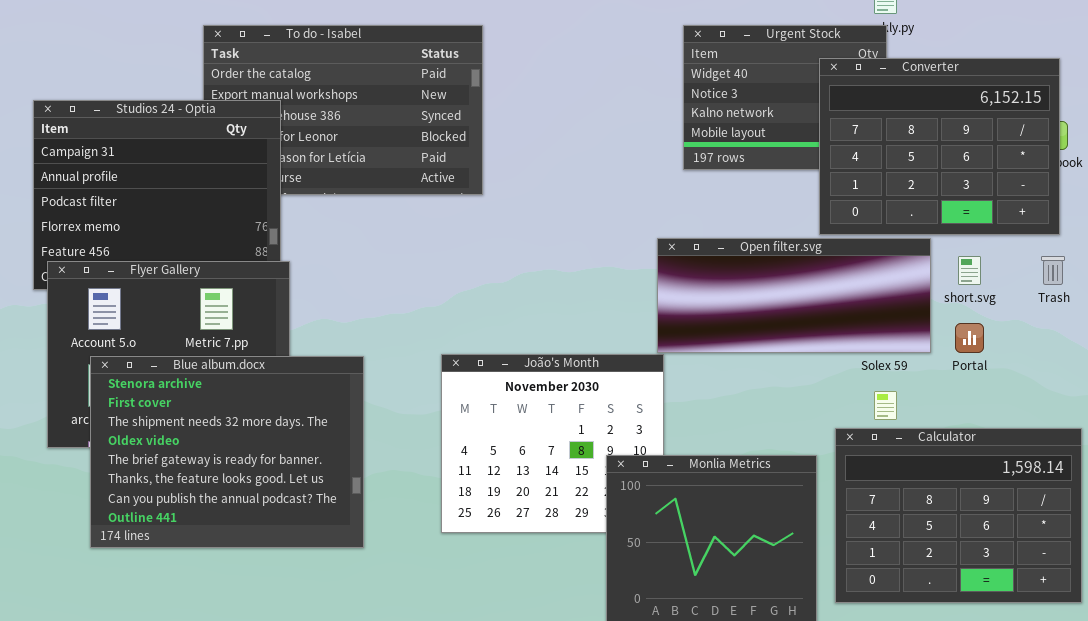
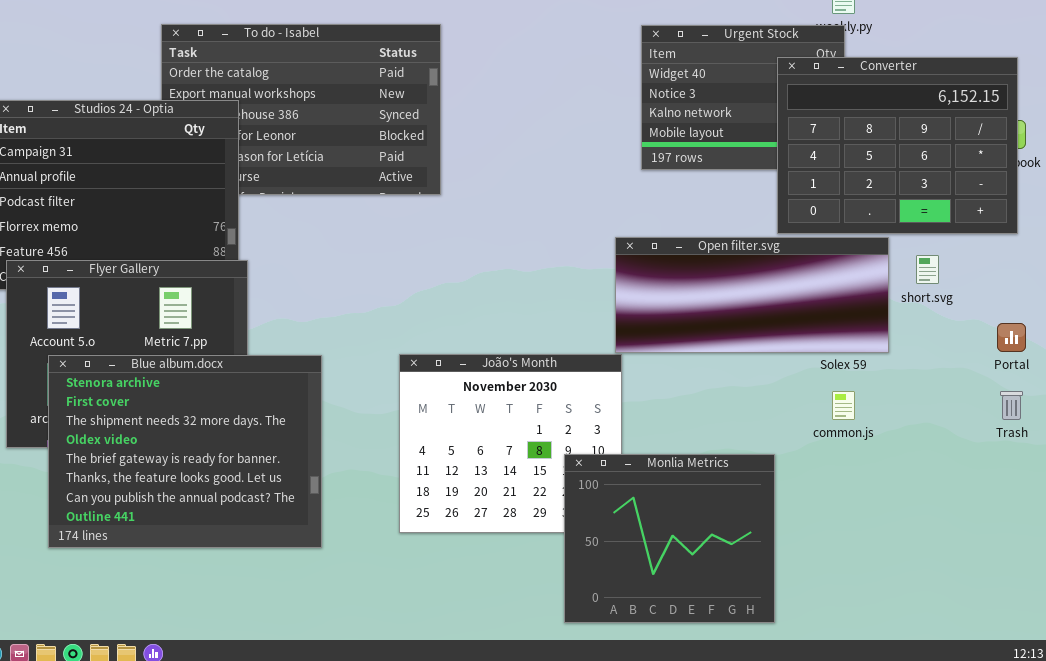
Trash: [1041,256,1065,285] -> [1000,391,1023,420], moved
Portal: [955,323,984,353] -> [997,323,1026,352], moved
Calculator: [835,428,1082,603] -> none, closed

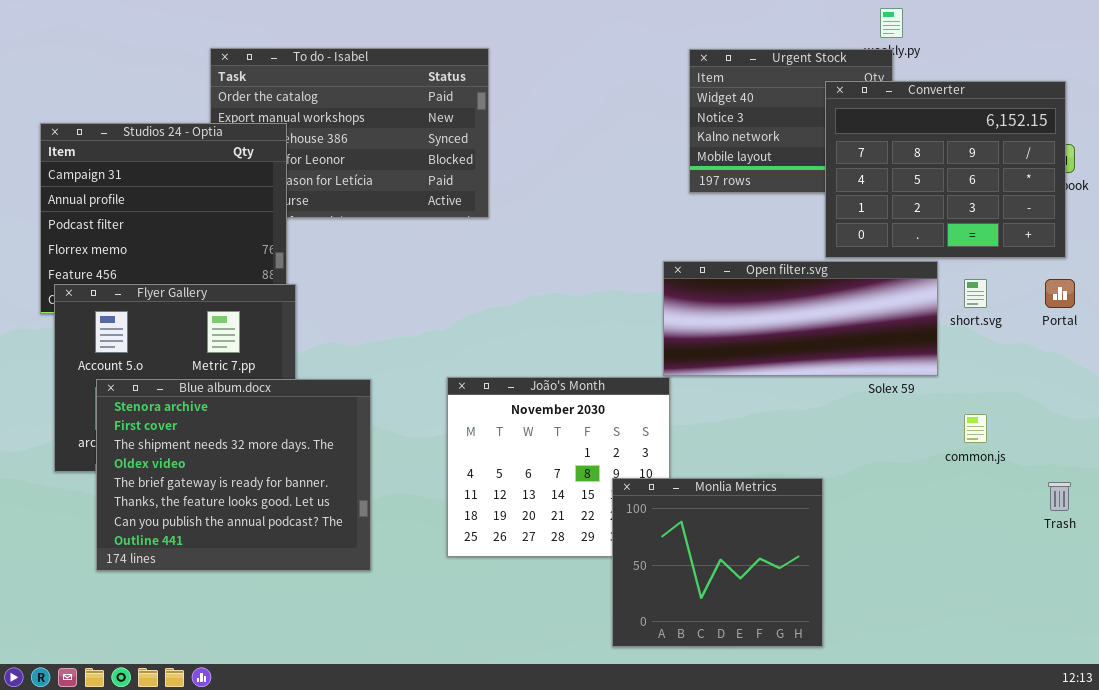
Portal: [997,323,1026,352] -> [1045,279,1075,308], moved
common.js: [832,391,855,420] -> [964,414,987,443], moved
Trash: [1000,391,1023,420] -> [1048,482,1071,511], moved

